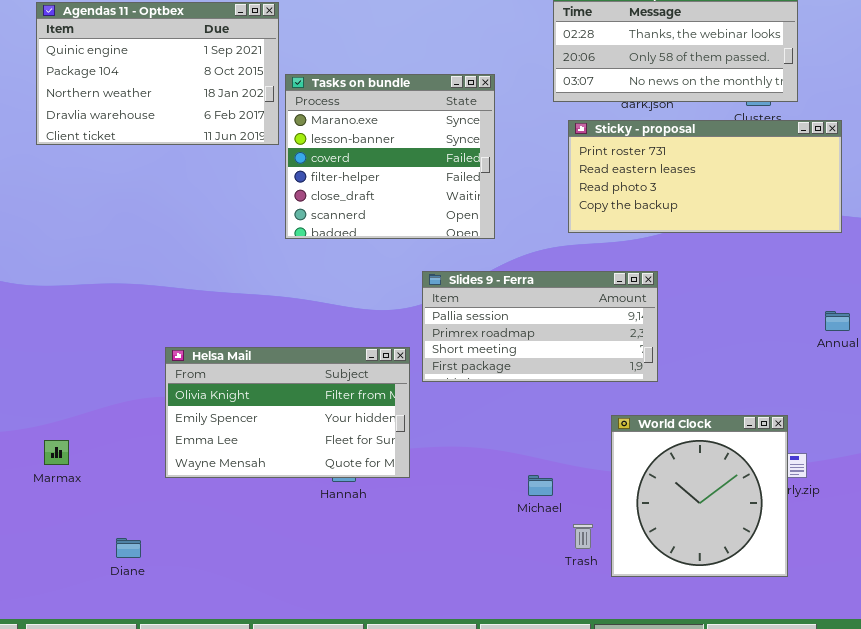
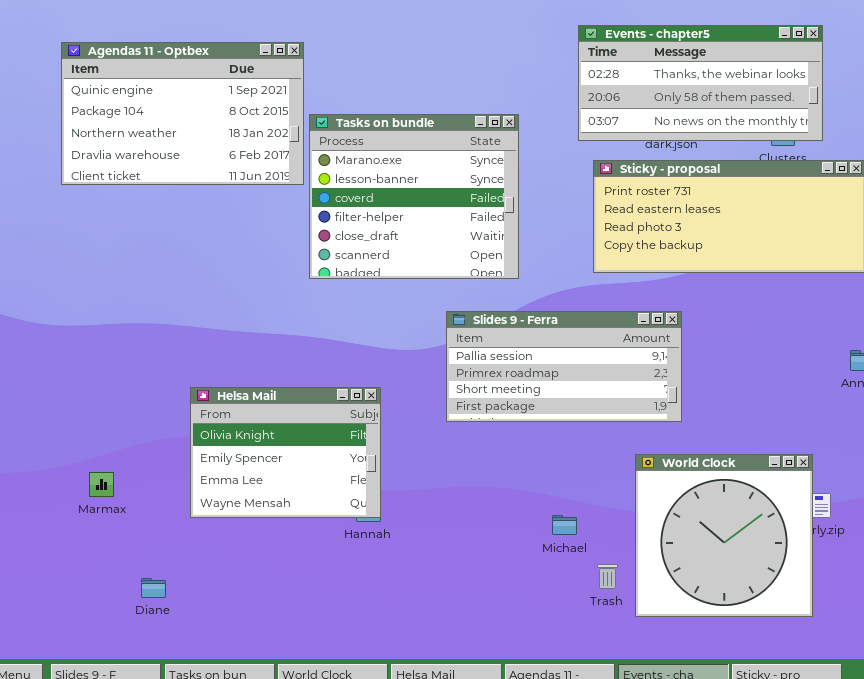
Helsa Mail: [165,347,410,478] -> [190,387,381,518], resized
Marmax: [44,440,69,465] -> [89,472,114,497], moved

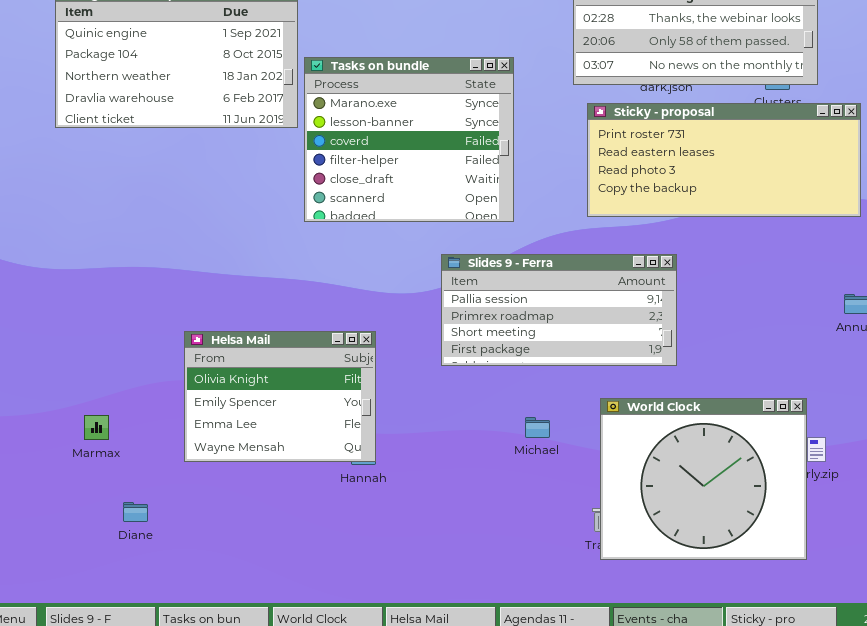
World Clock: [635,454,813,617] -> [600,398,807,560], resized
Michael: [552,515,577,535] -> [525,417,550,438], moved
Diane: [141,578,166,598] -> [123,502,148,522], moved

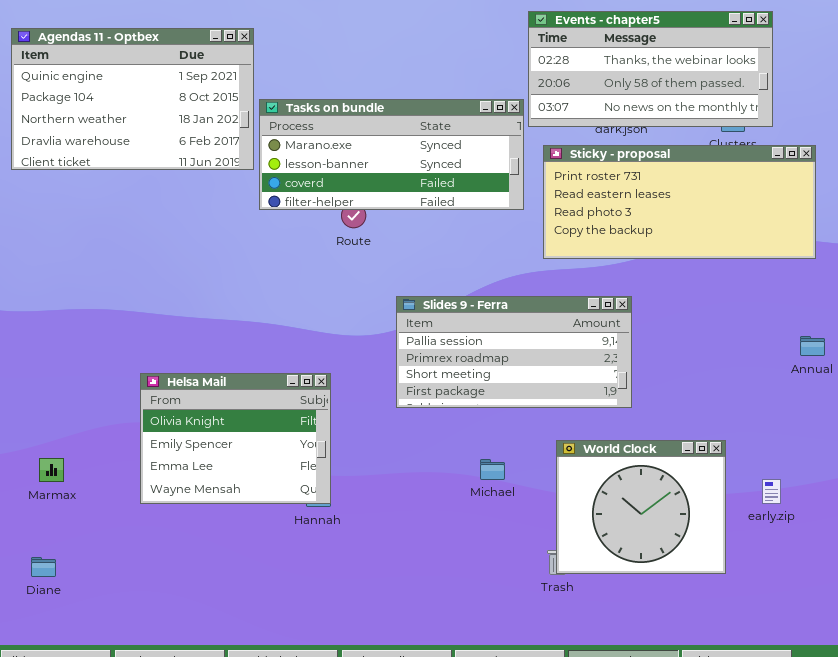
Tasks on bundle: [304,57,514,222] -> [259,99,524,210], resized
World Clock: [600,398,807,560] -> [556,440,726,574], resized
Diane: [123,502,148,522] -> [31,557,56,577], moved

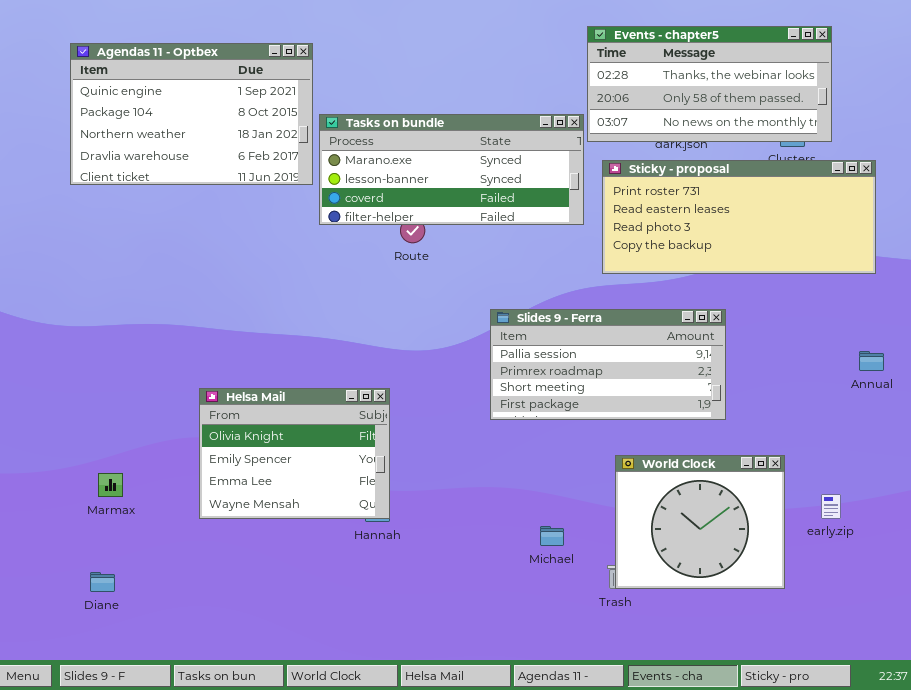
Slides 9 - Ferra: [396,296,632,408] -> [490,309,726,420], moved
Michael: [480,459,505,480] -> [540,526,564,546], moved

